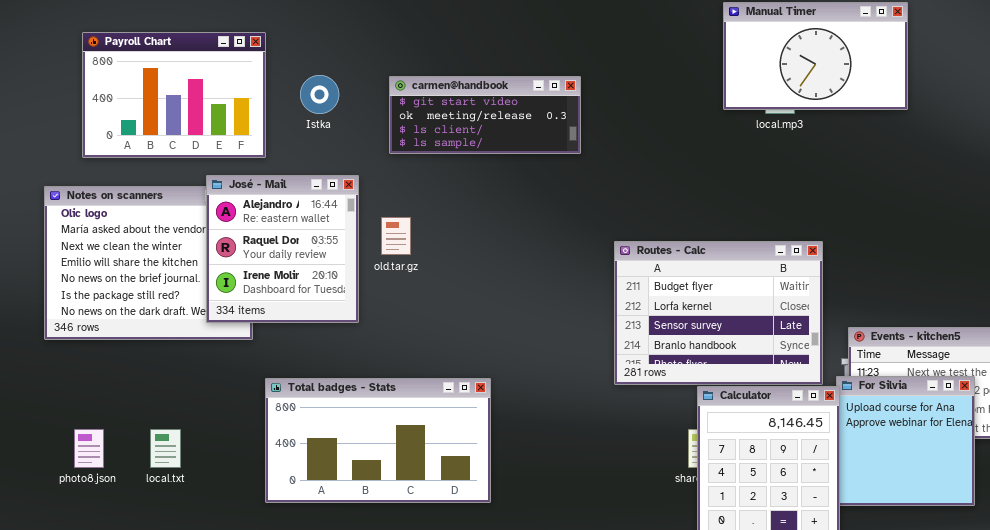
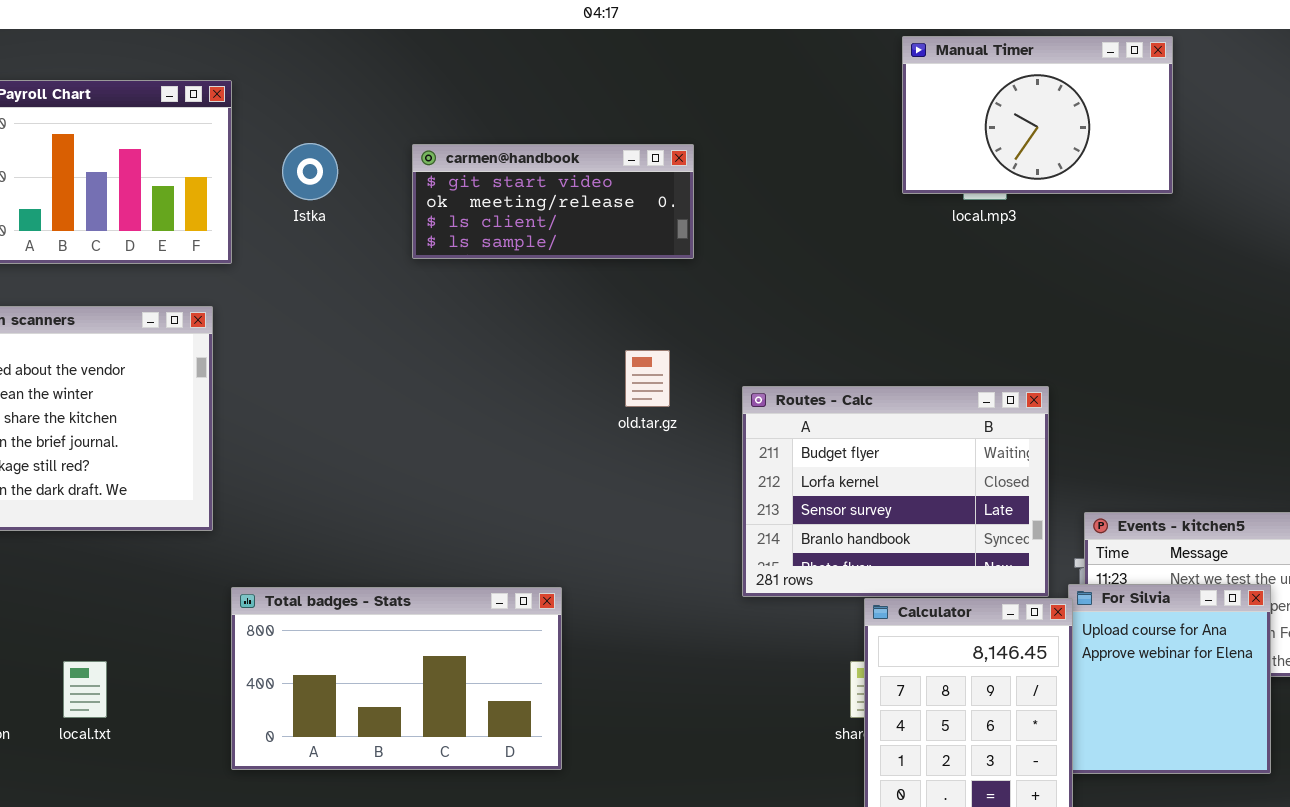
José - Mail: [206,175,359,323] -> none, closed
old.tar.gz: [381,217,411,255] -> [625,350,670,407], moved

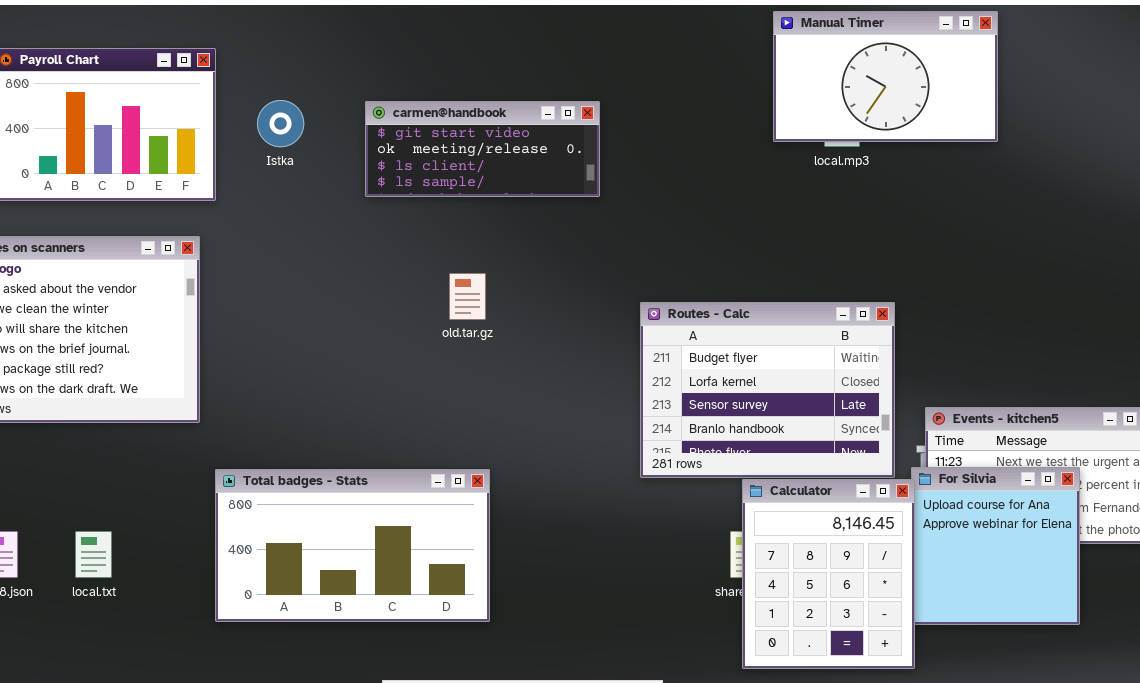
old.tar.gz: [625,350,670,407] -> [449,273,486,320], moved

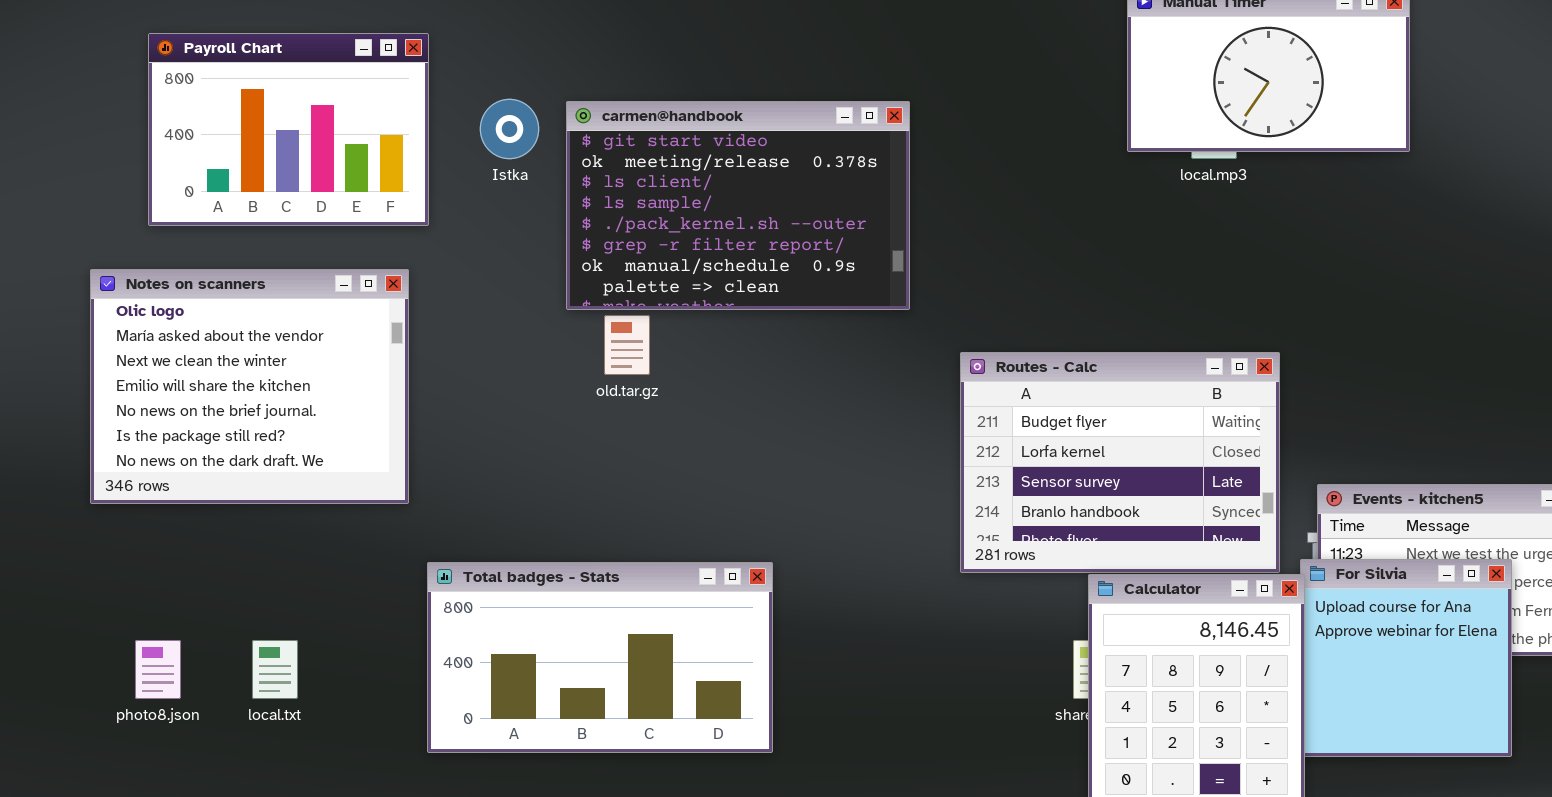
carmen@handbook: [365,101,600,197] -> [566,101,910,310], resized
old.tar.gz: [449,273,486,320] -> [604,315,650,375], moved

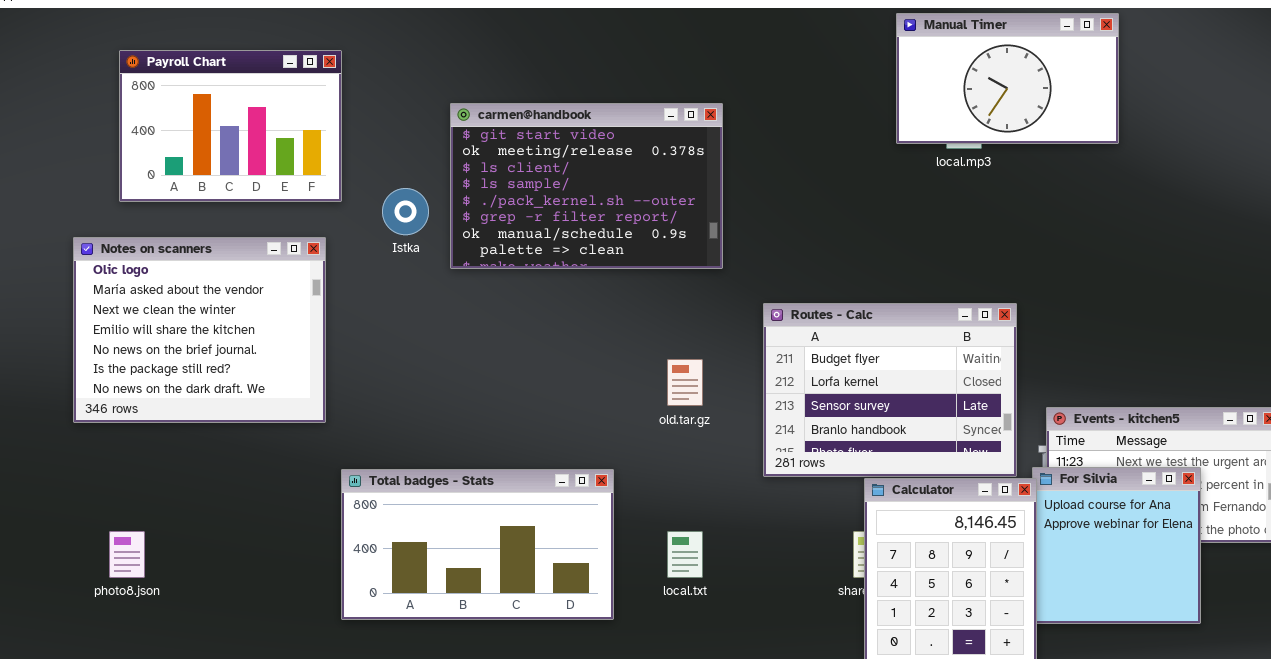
Istka: [480,99,539,159] -> [382,188,429,235], moved
old.tar.gz: [604,315,650,375] -> [667,359,703,406], moved
local.txt: [252,640,298,699] -> [667,531,703,578], moved

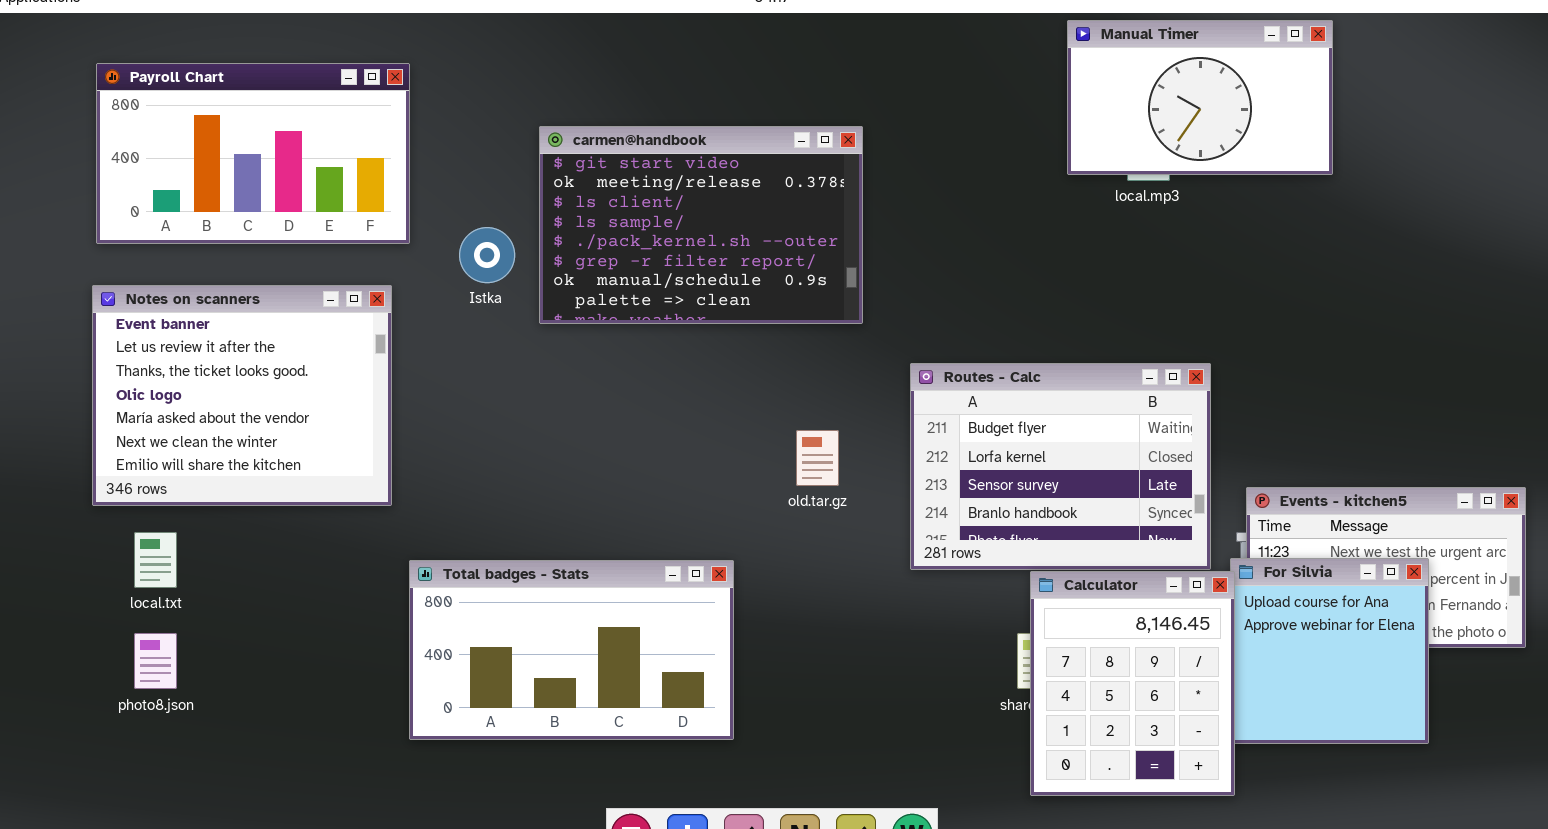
Payroll Chart: [119,50,342,202] -> [96,63,410,244], resized
Notes on scanners: [73,237,326,423] -> [92,285,392,506], scrolled up 3 rows
local.txt: [667,531,703,578] -> [134,532,177,588], moved

